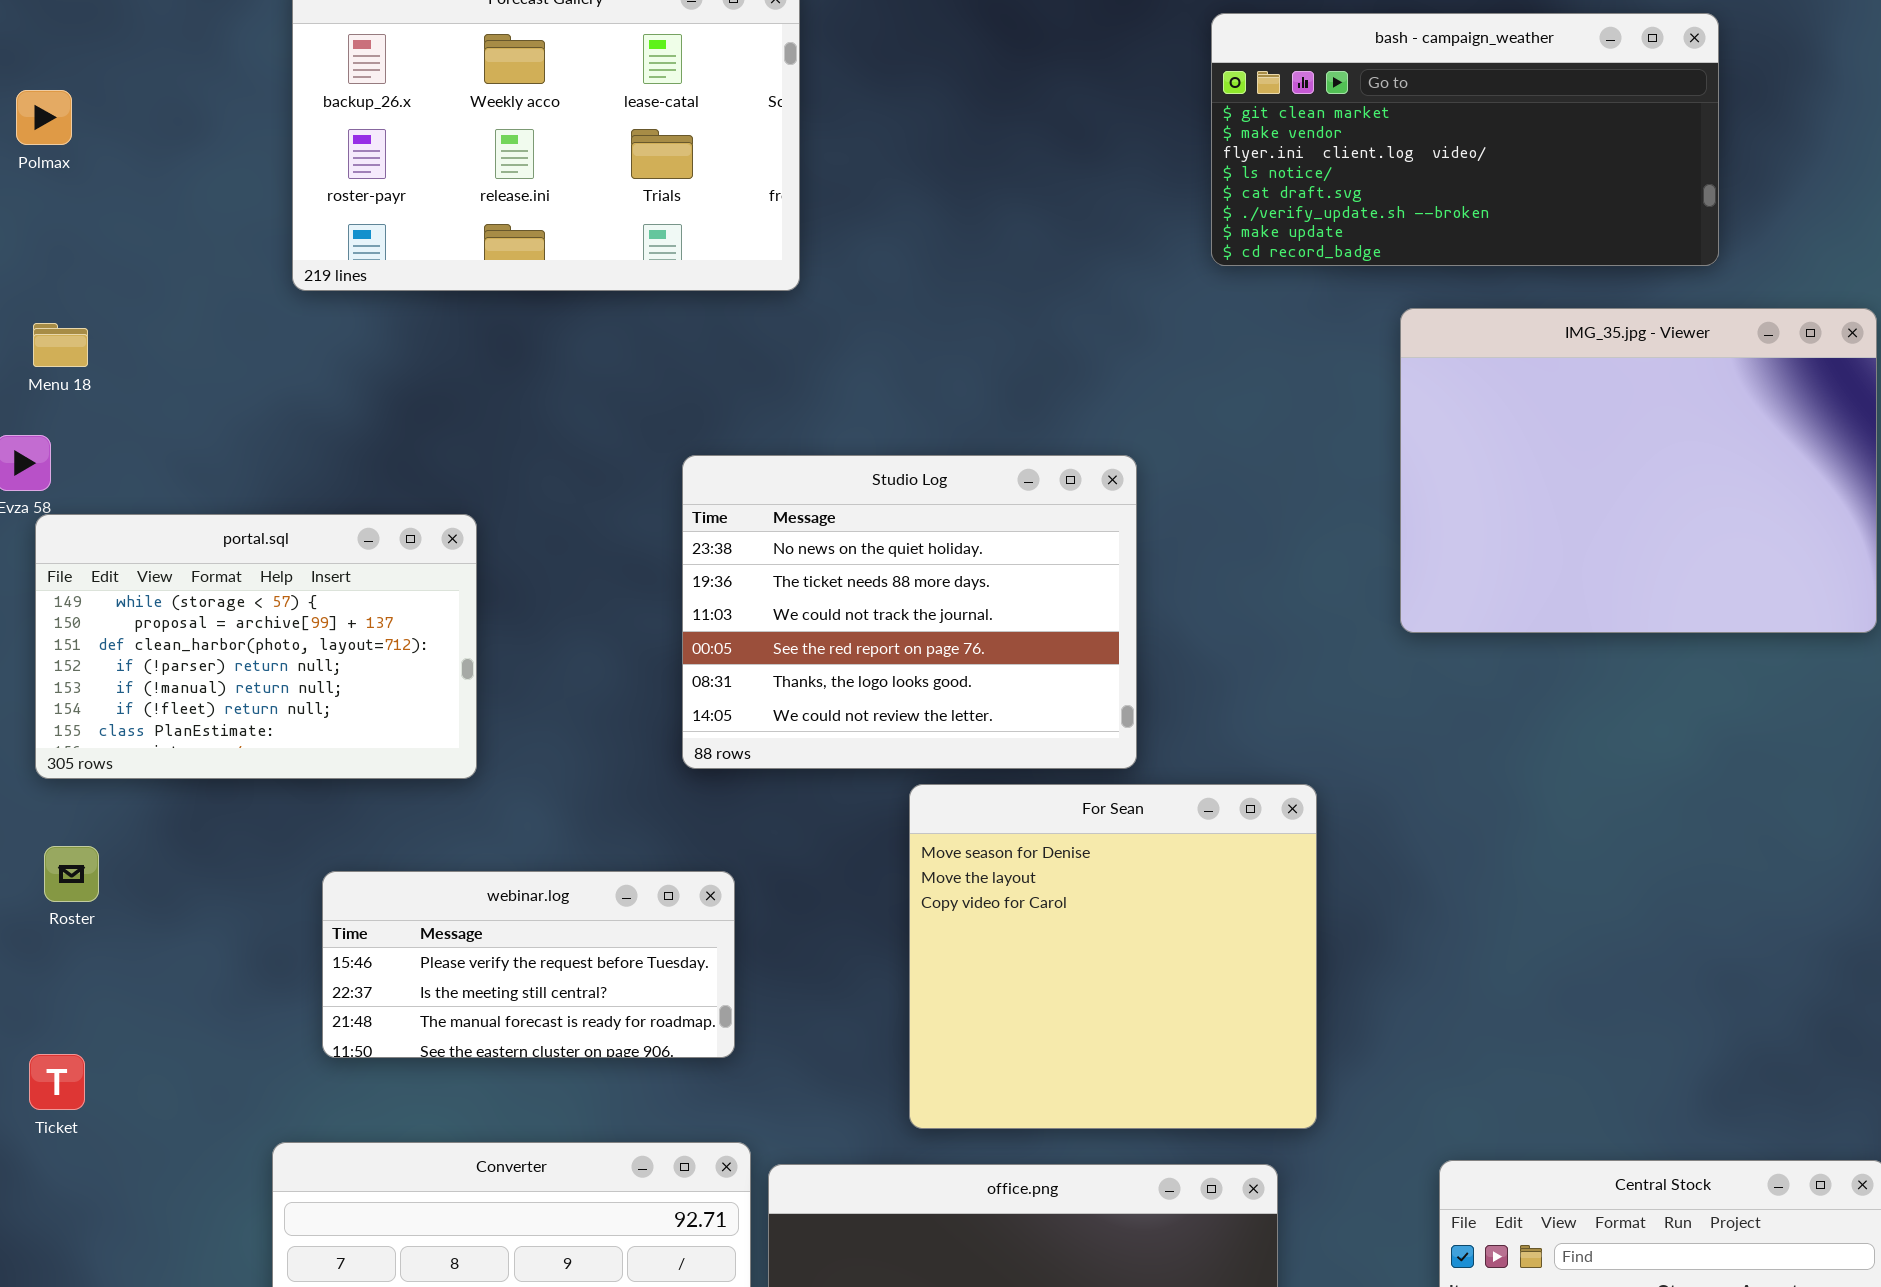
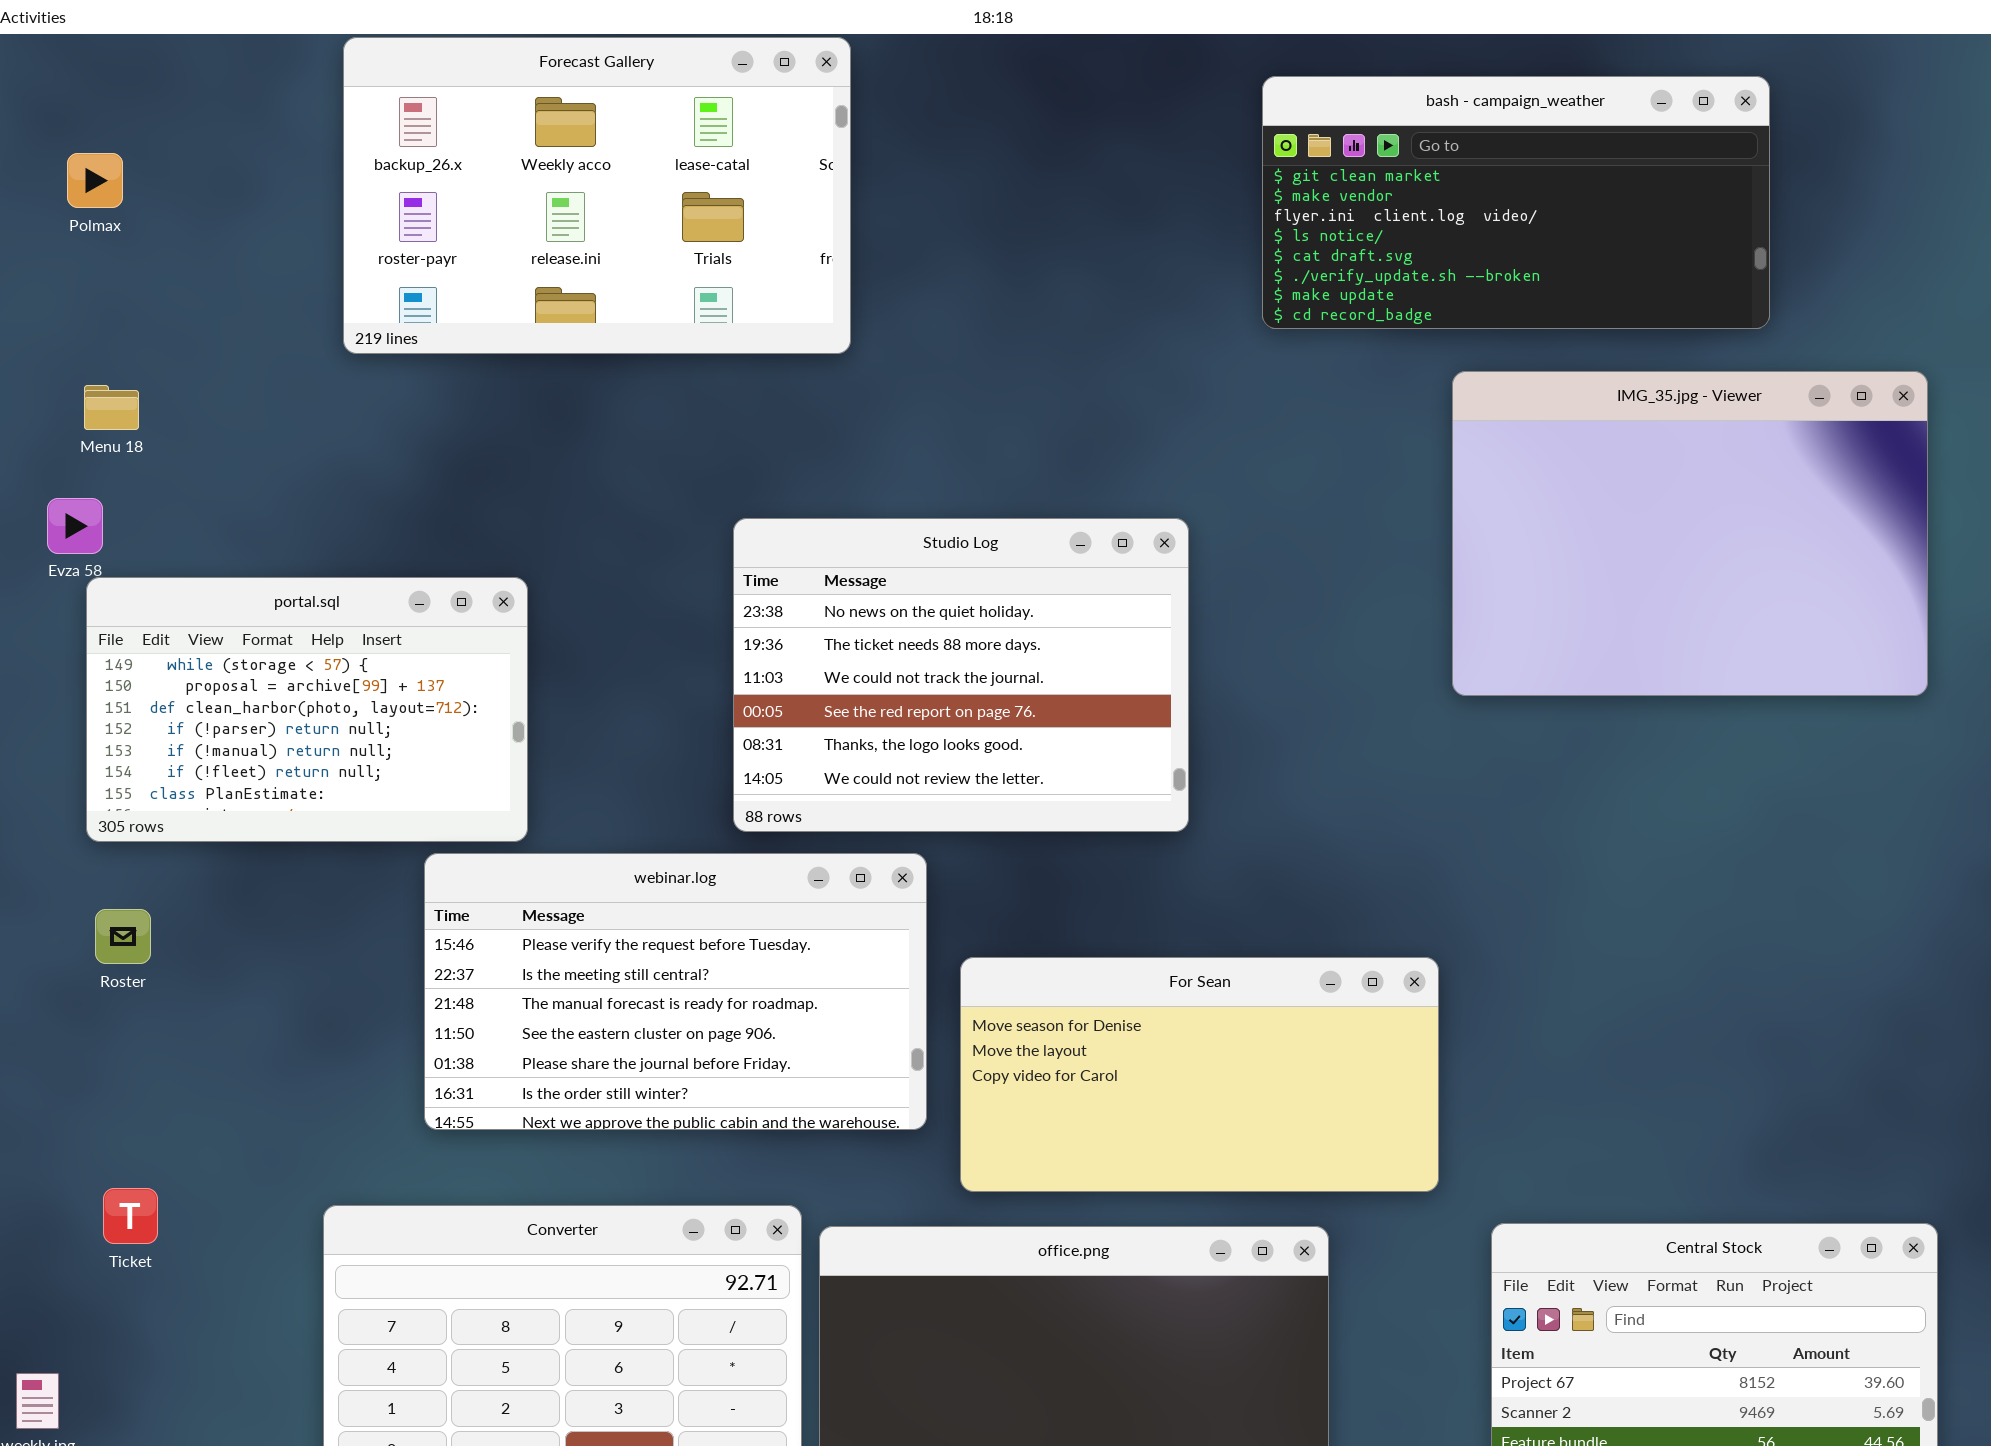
For Sean: [909,784,1317,1129] -> [960,957,1439,1192], resized
webinar.log: [322,871,735,1058] -> [424,853,927,1130], moved, resized
Ticket: [29,1054,85,1110] -> [103,1188,158,1244], moved

